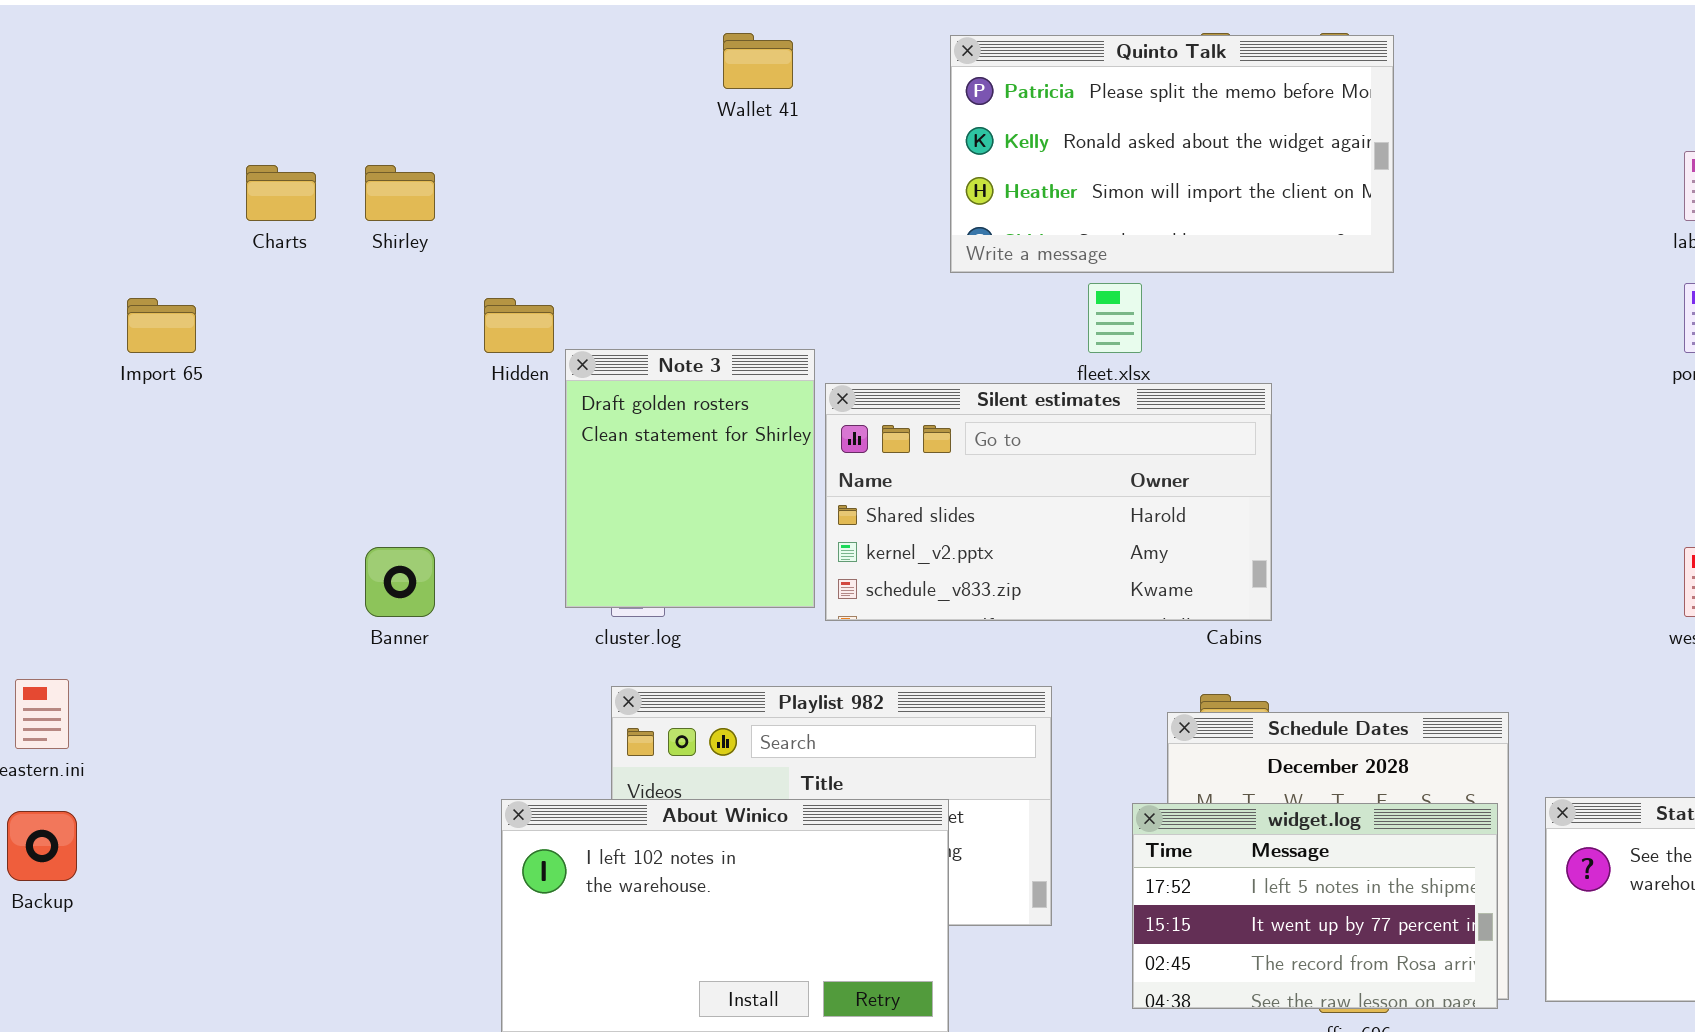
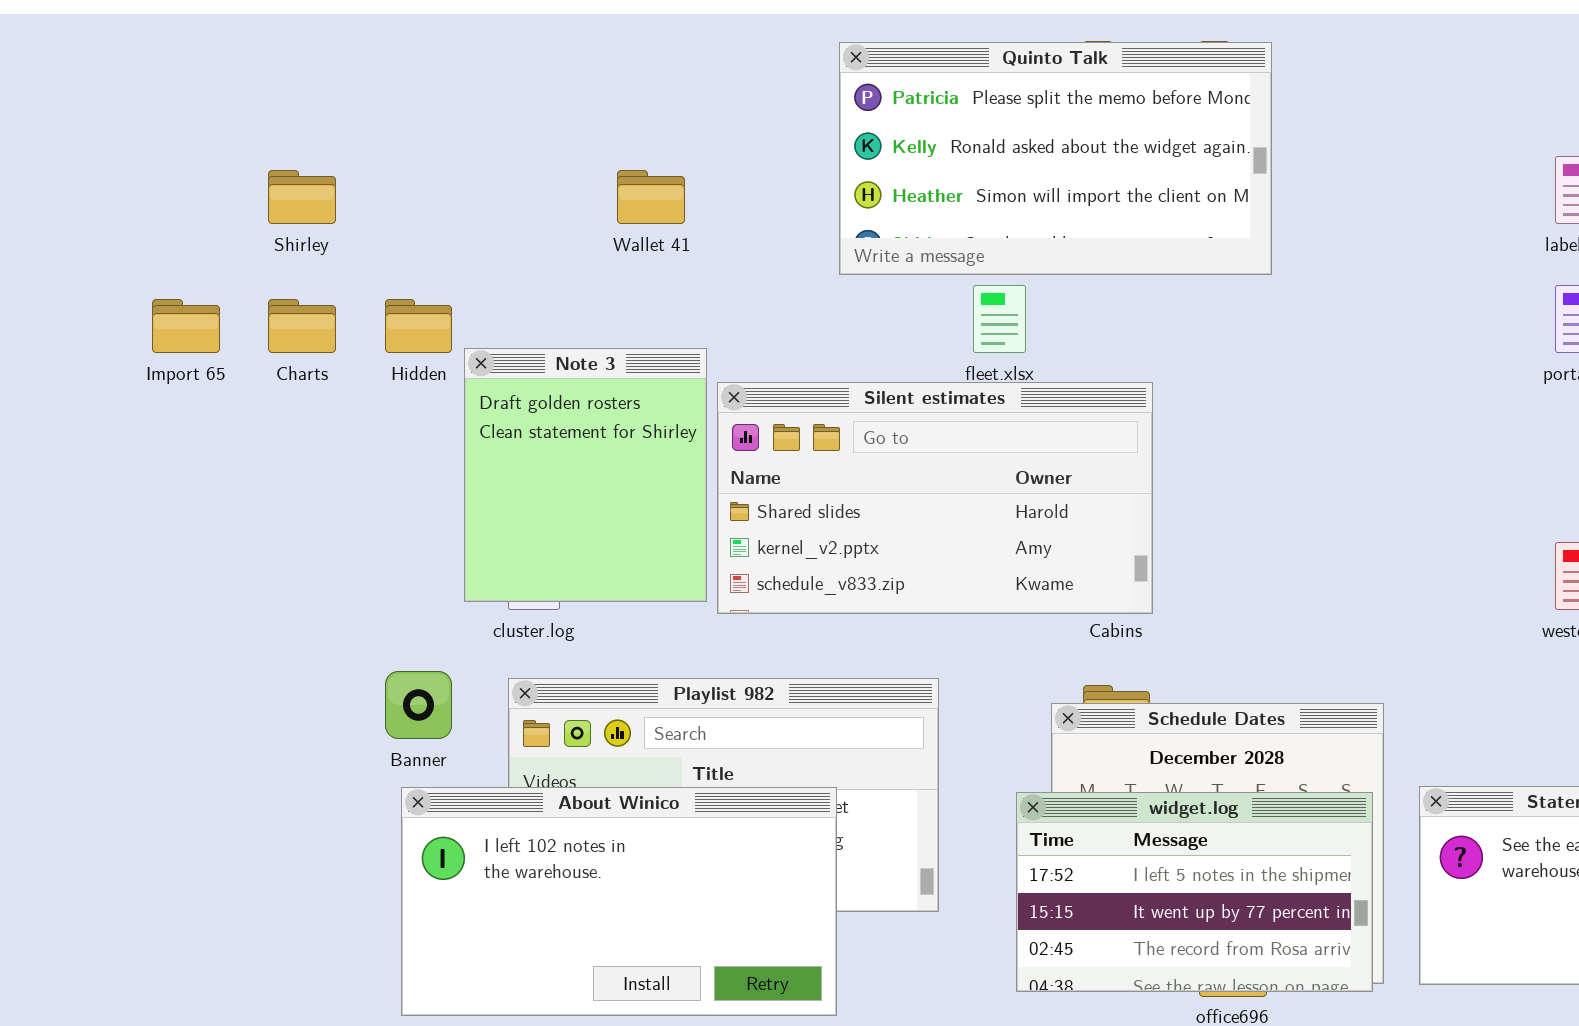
Wallet 41: [723,33,793,89] -> [617,170,685,224], moved
Charts: [246,165,316,221] -> [268,299,336,353], moved
Import 65: [127,298,196,353] -> [152,299,220,353], moved
Banner: [365,547,435,617] -> [385,671,452,739], moved

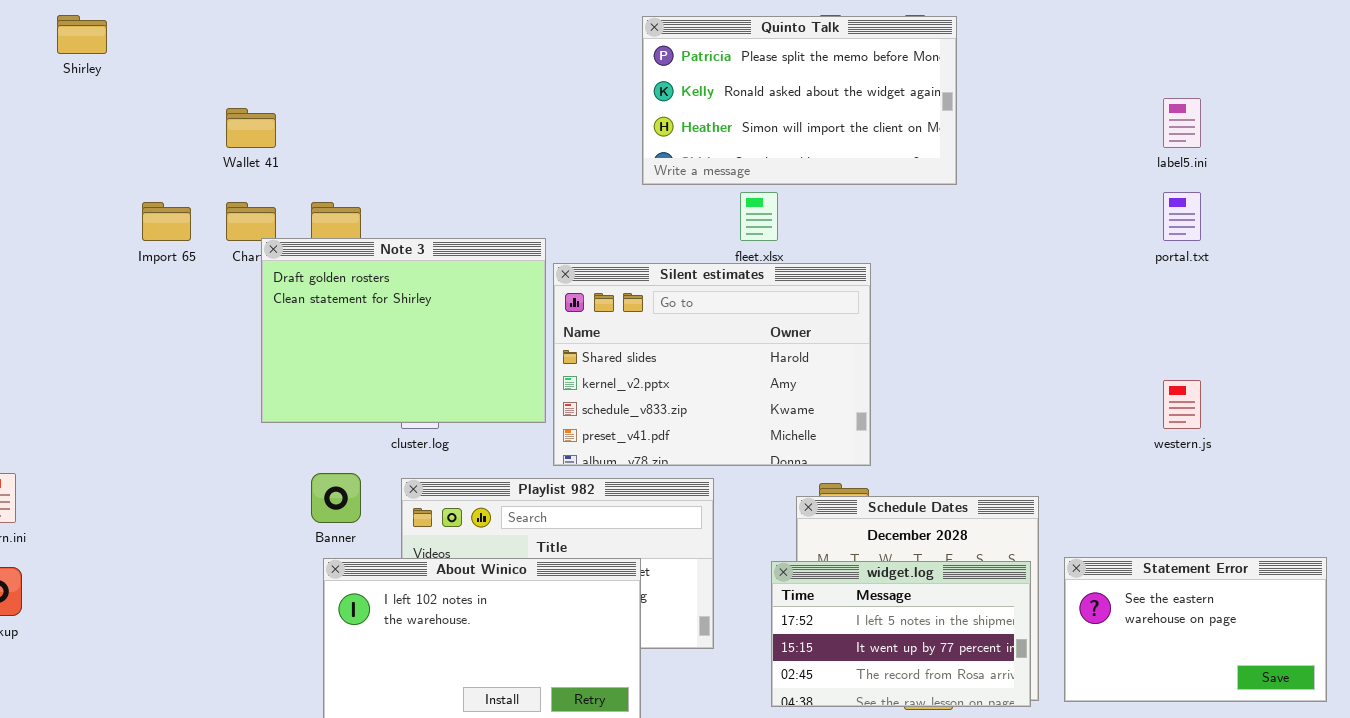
Shirley: [268,170,336,224] -> [57,15,107,54], moved
Wallet 41: [617,170,685,224] -> [226,108,276,148], moved
Note 3: [464,348,707,602] -> [261,238,546,423], resized
Silent estimates: [717,382,1153,614] -> [553,263,871,466], resized

